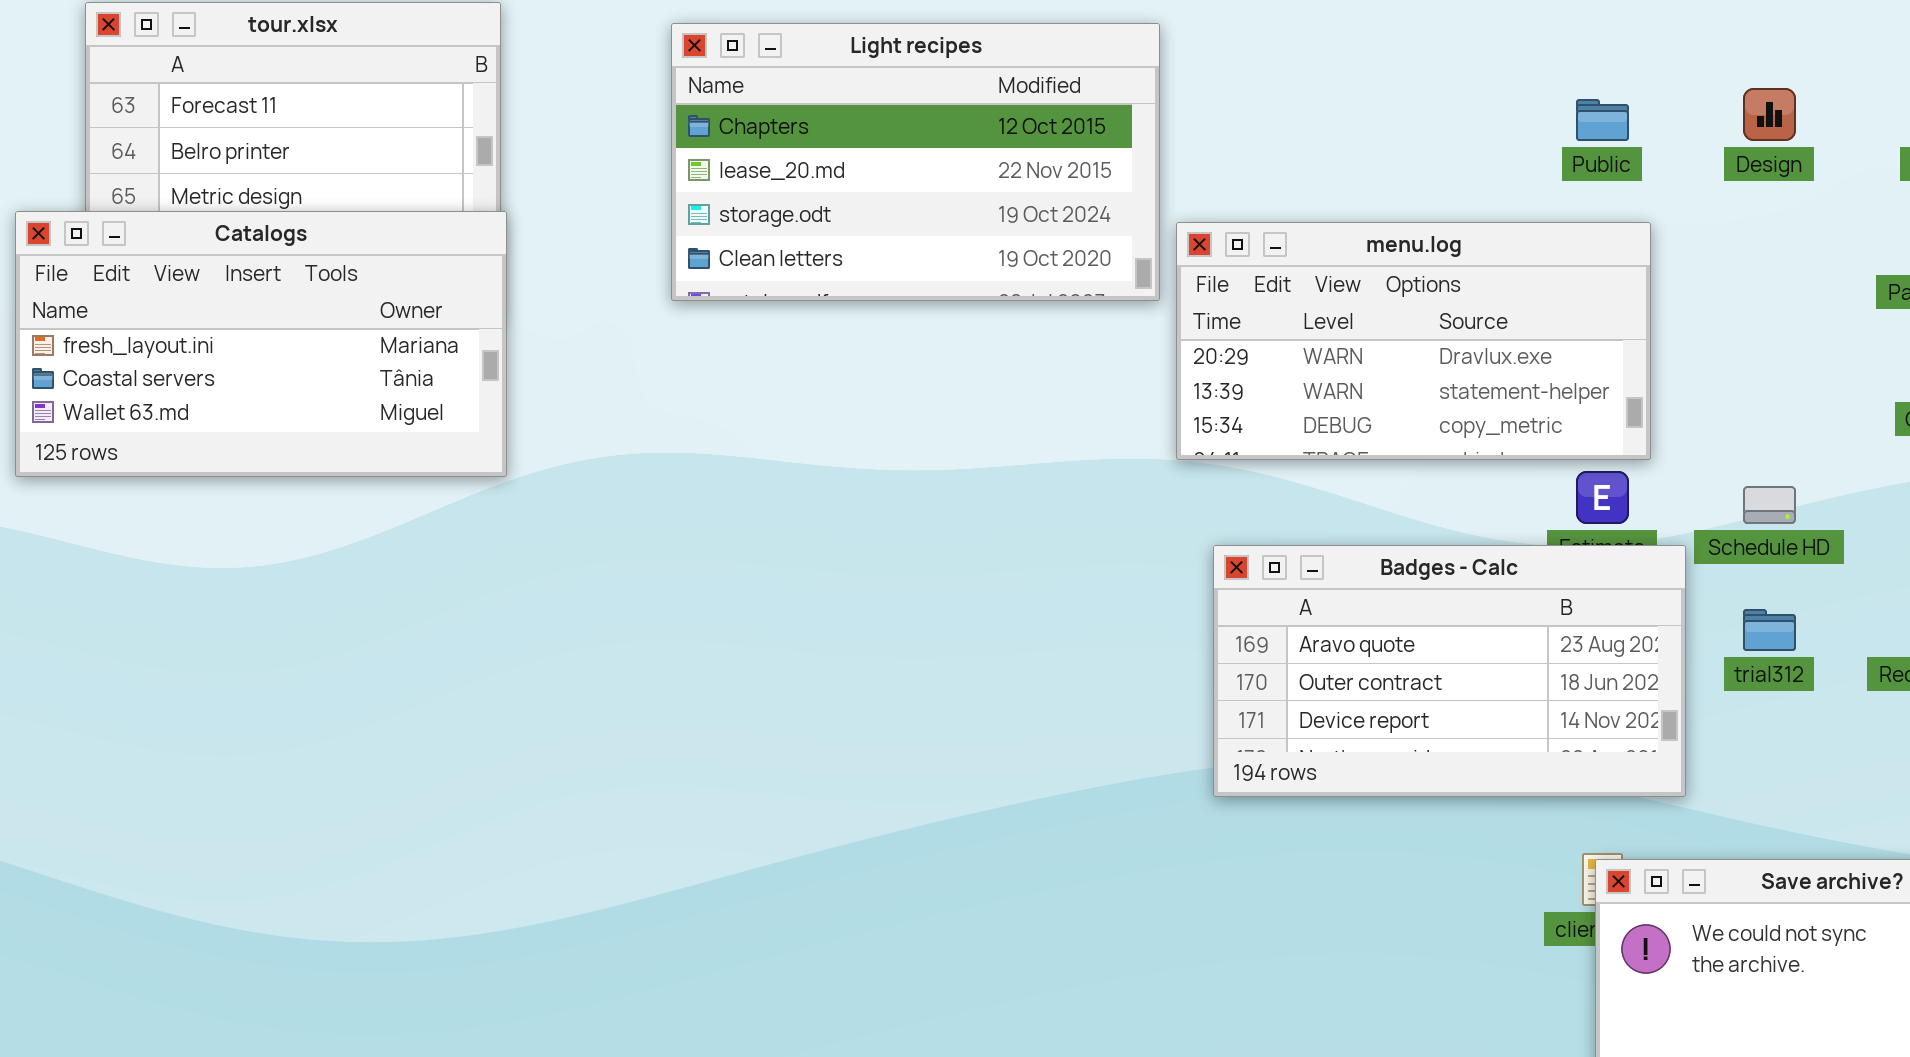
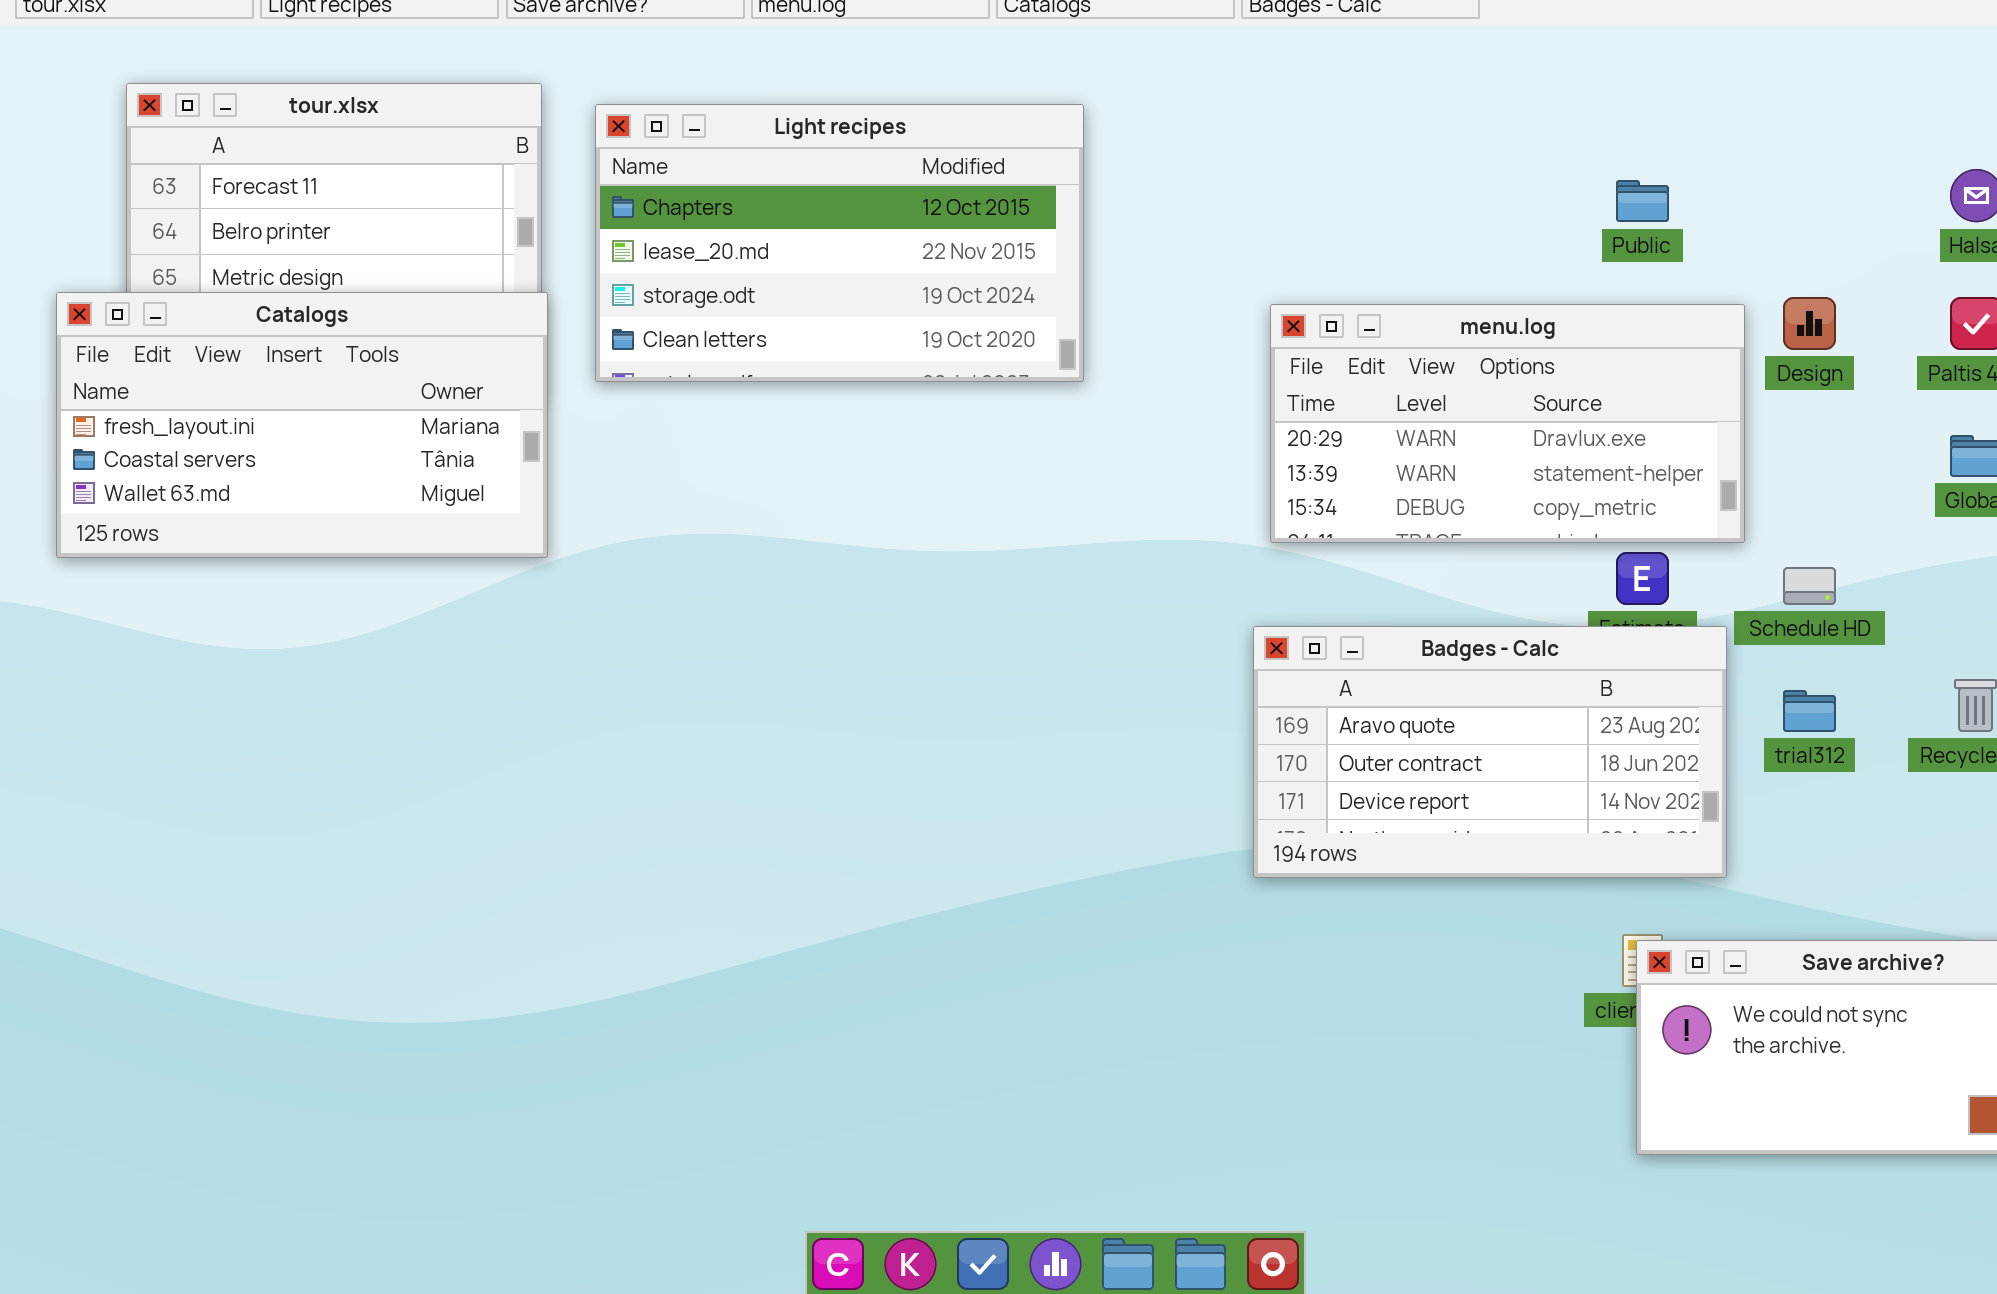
Light recipes: [671,23,1160,301] -> [595,104,1084,382], moved
Design: [1743,88,1796,141] -> [1783,297,1836,350], moved
menu.log: [1176,222,1651,460] -> [1270,304,1745,543], moved

